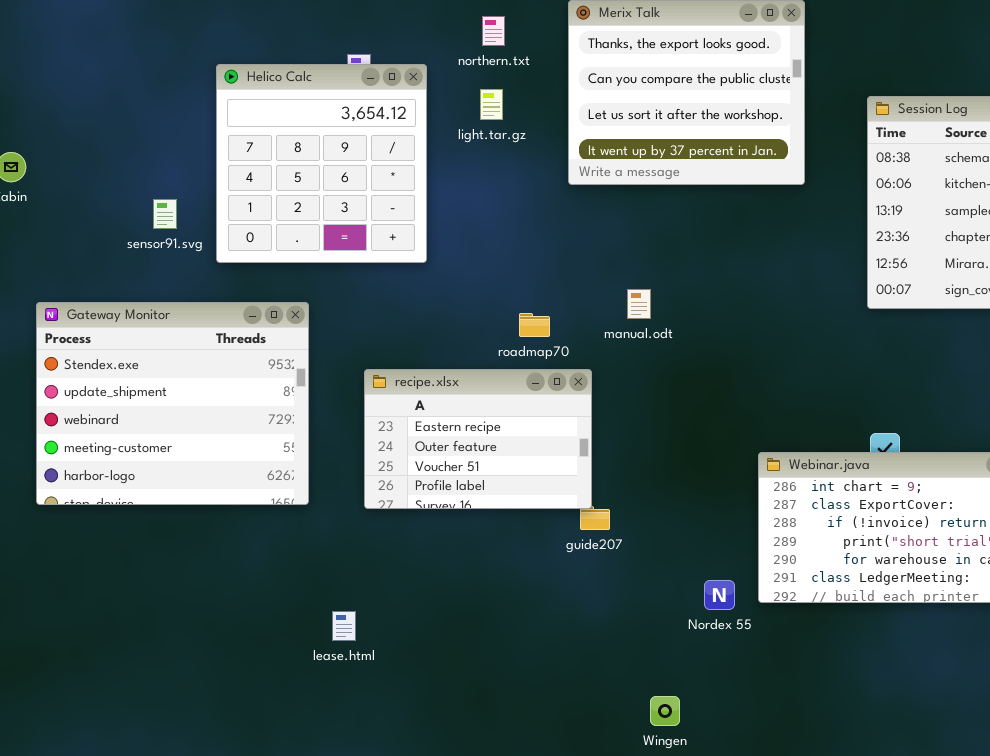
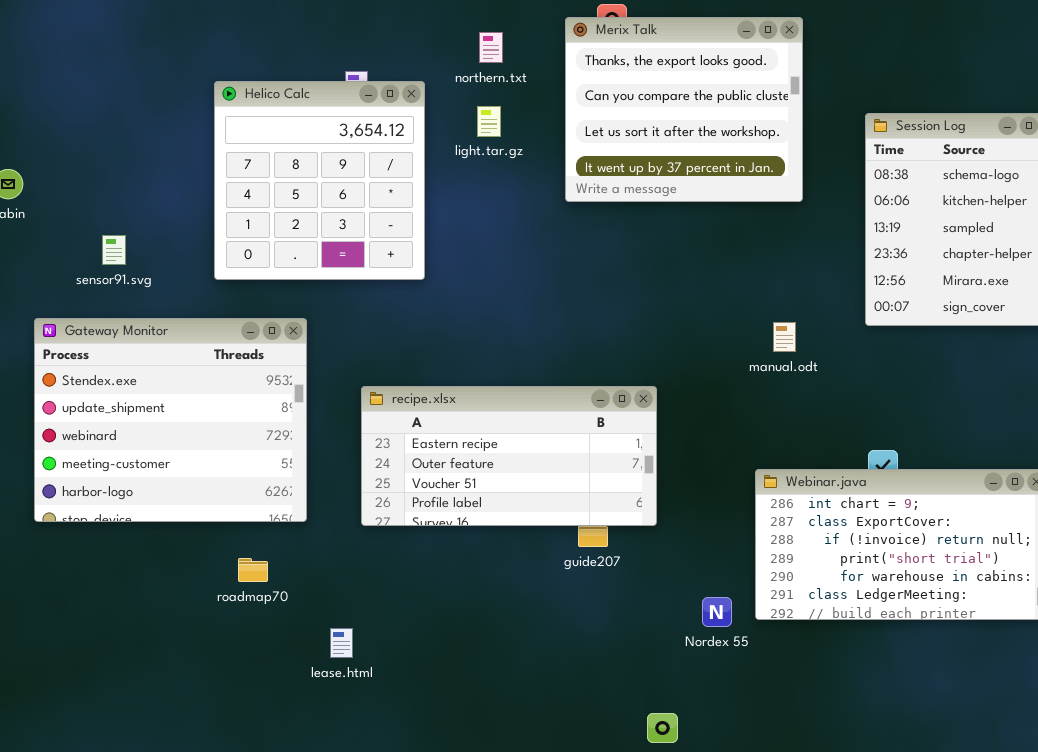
sensor91.svg: [153,199,177,229] -> [102,235,126,265], moved
manual.odt: [627,289,651,319] -> [773,322,796,352], moved
roadmap70: [519,313,550,337] -> [238,558,268,582], moved
recipe.xlsx: [364,369,592,509] -> [361,386,657,526], resized

